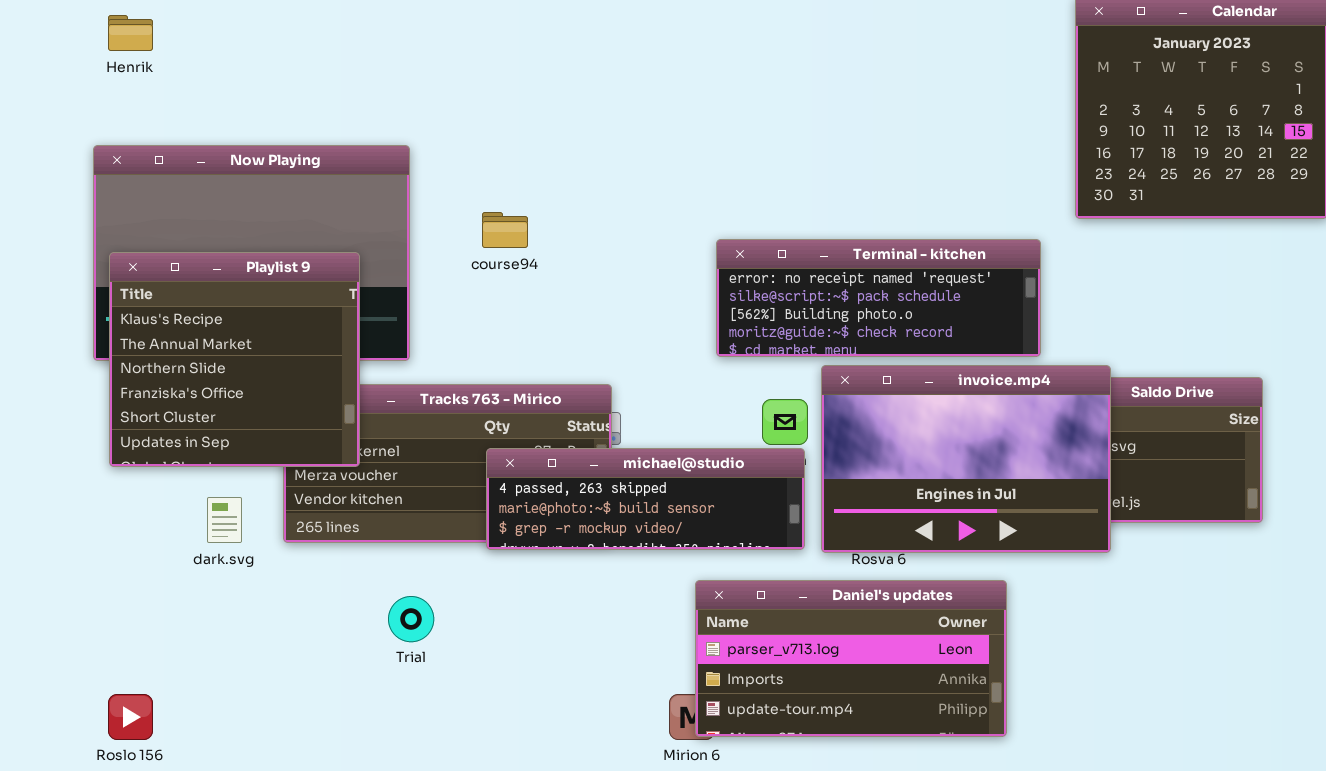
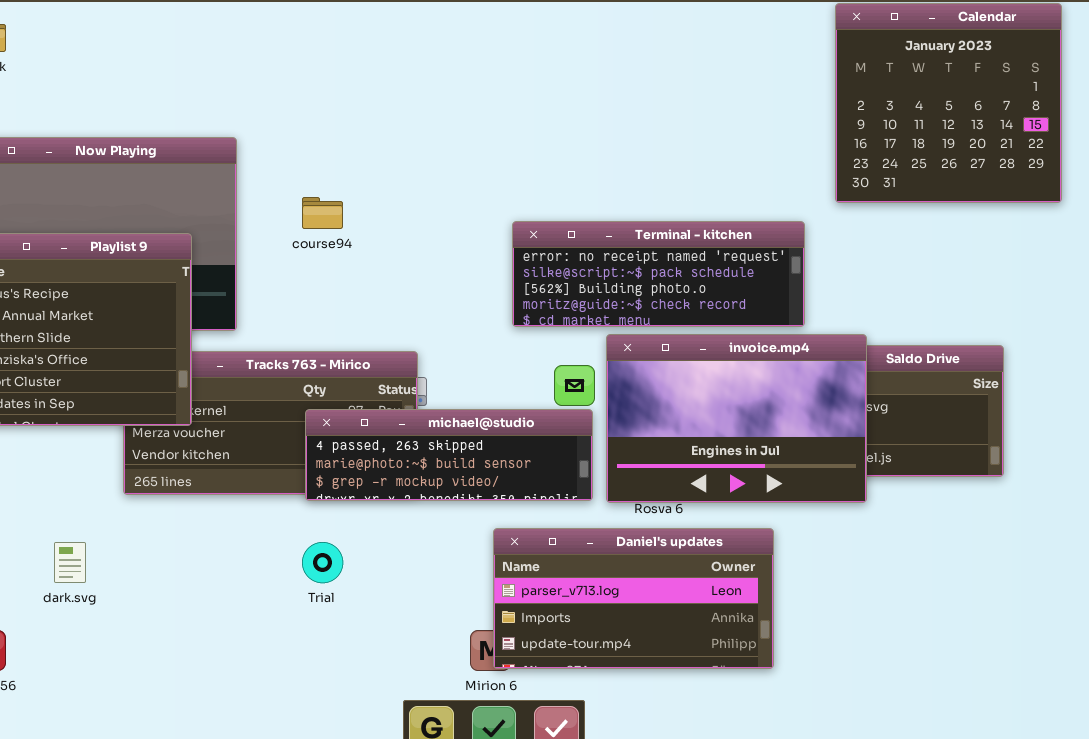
dark.svg: [207,497,242,543] -> [54,542,86,583], moved
Trial: [388,596,434,642] -> [302,542,343,583], moved

